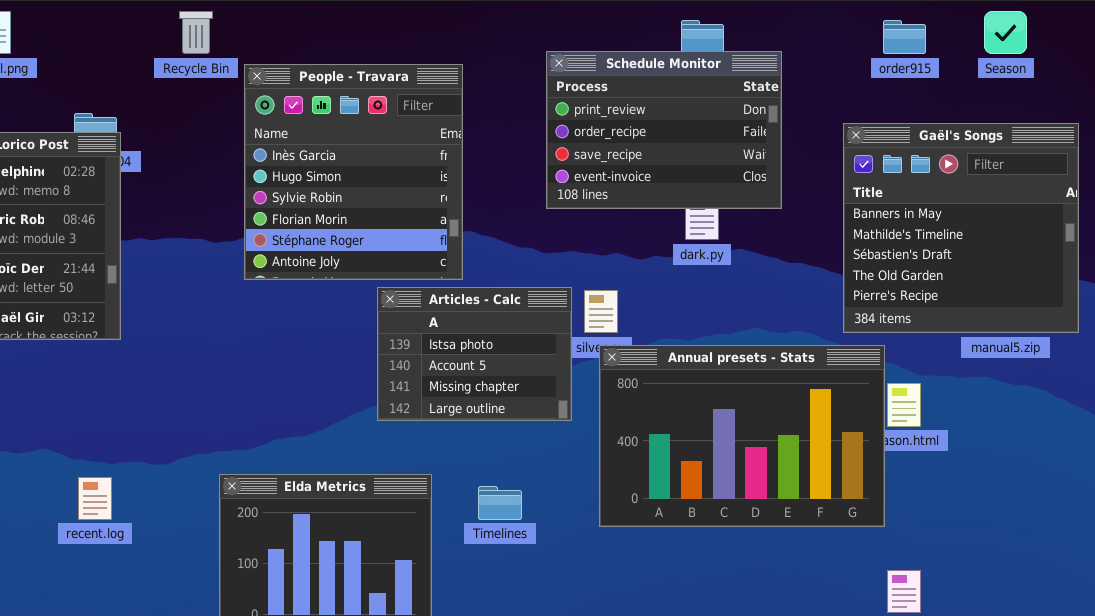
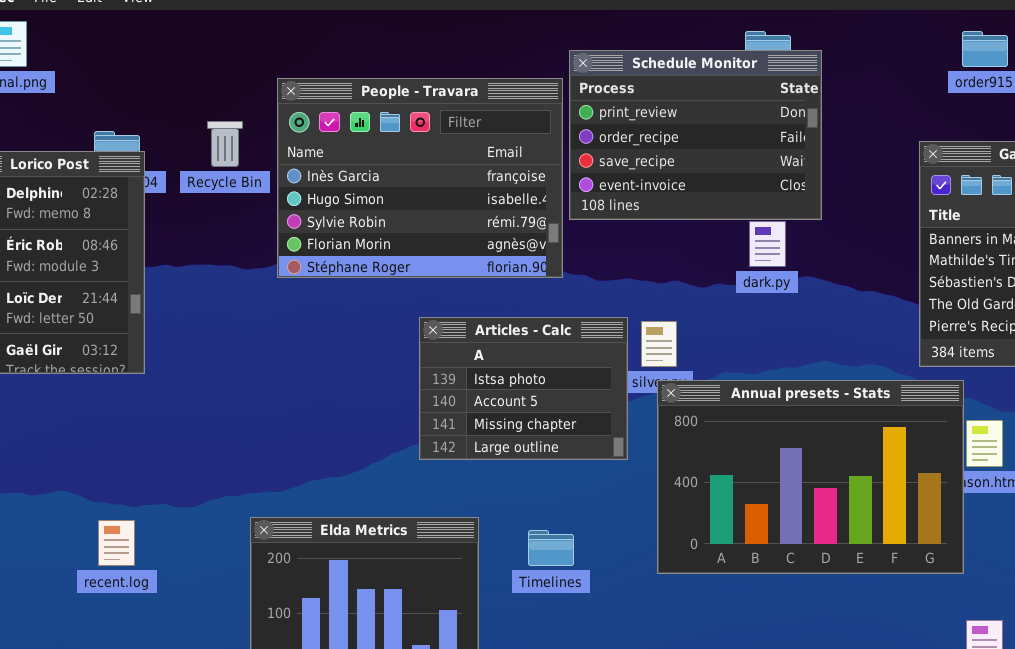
Recycle Bin: [179,11,213,54] -> [207,121,243,167], moved
Schedule Monitor: [546,51,782,209] -> [569,50,822,220], moved
People - Travara: [244,64,463,280] -> [277,78,563,278], resized

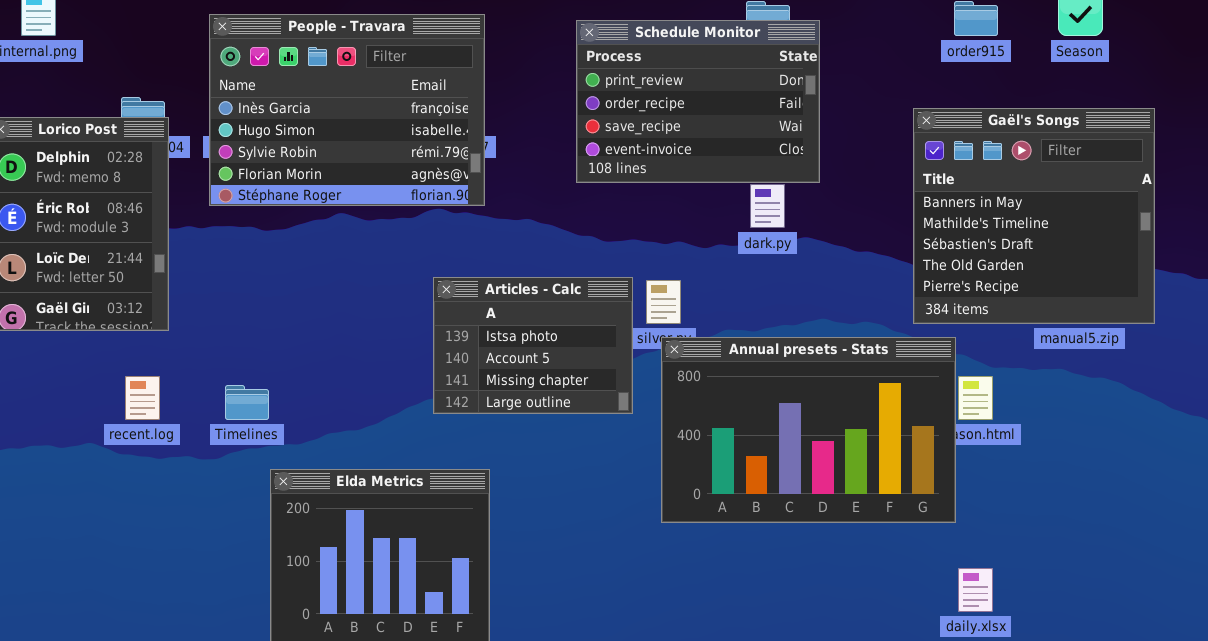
People - Travara: [277,78,563,278] -> [209,14,485,206], moved
recent.log: [98,520,135,566] -> [125,376,160,420], moved
Timelines: [528,530,574,566] -> [225,385,269,420], moved

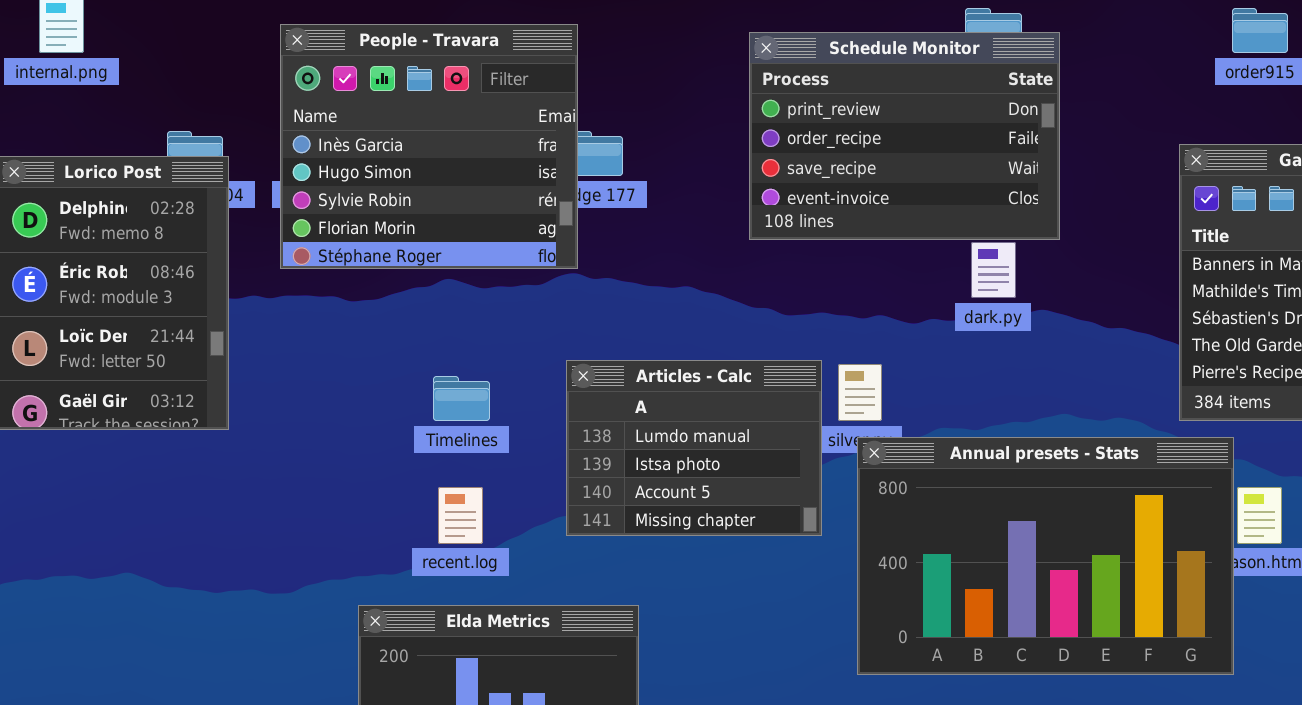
People - Travara: [209,14,485,206] -> [280,24,578,269], resized
Articles - Calc: [433,277,633,414] -> [566,360,822,536], scrolled up 1 row
recent.log: [125,376,160,420] -> [438,487,483,544], moved
Timelines: [225,385,269,420] -> [433,376,490,421], moved

